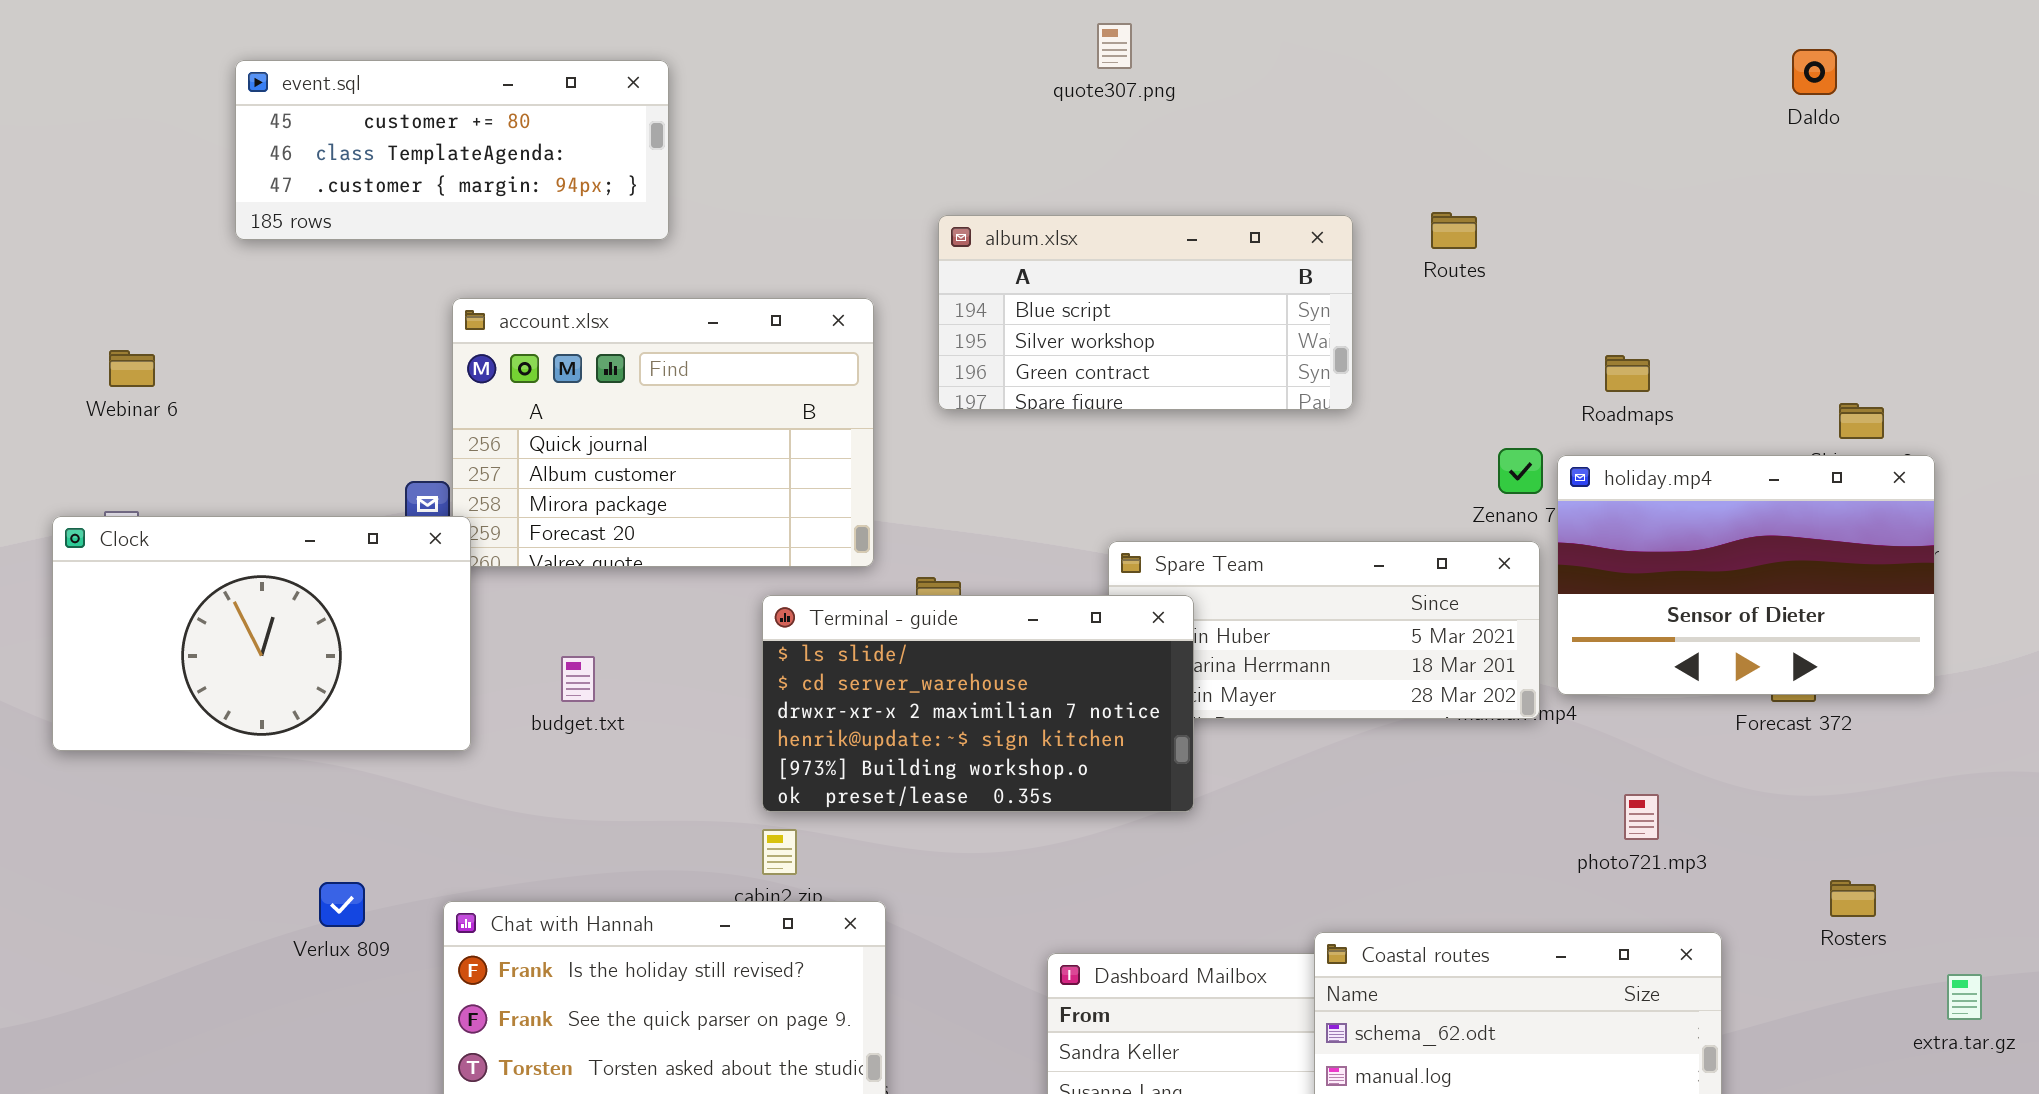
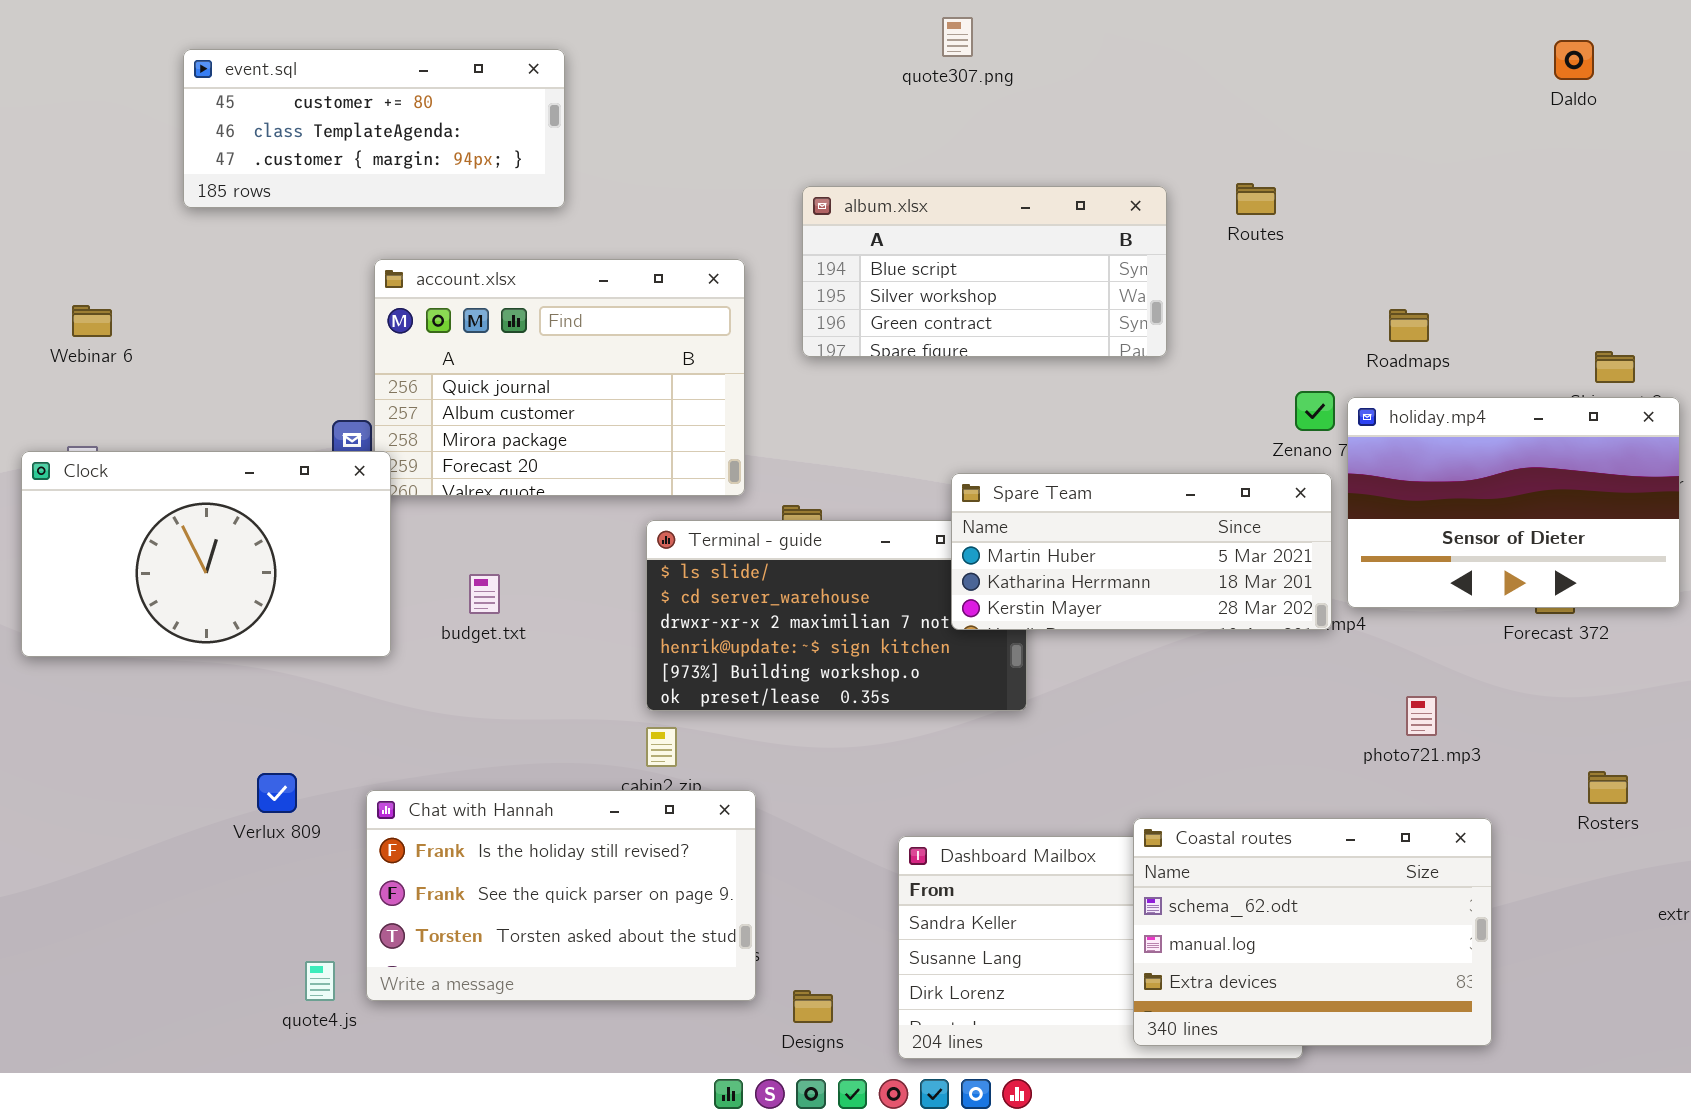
Spare Team: [1108,541,1540,719] -> [951,473,1332,630], raised

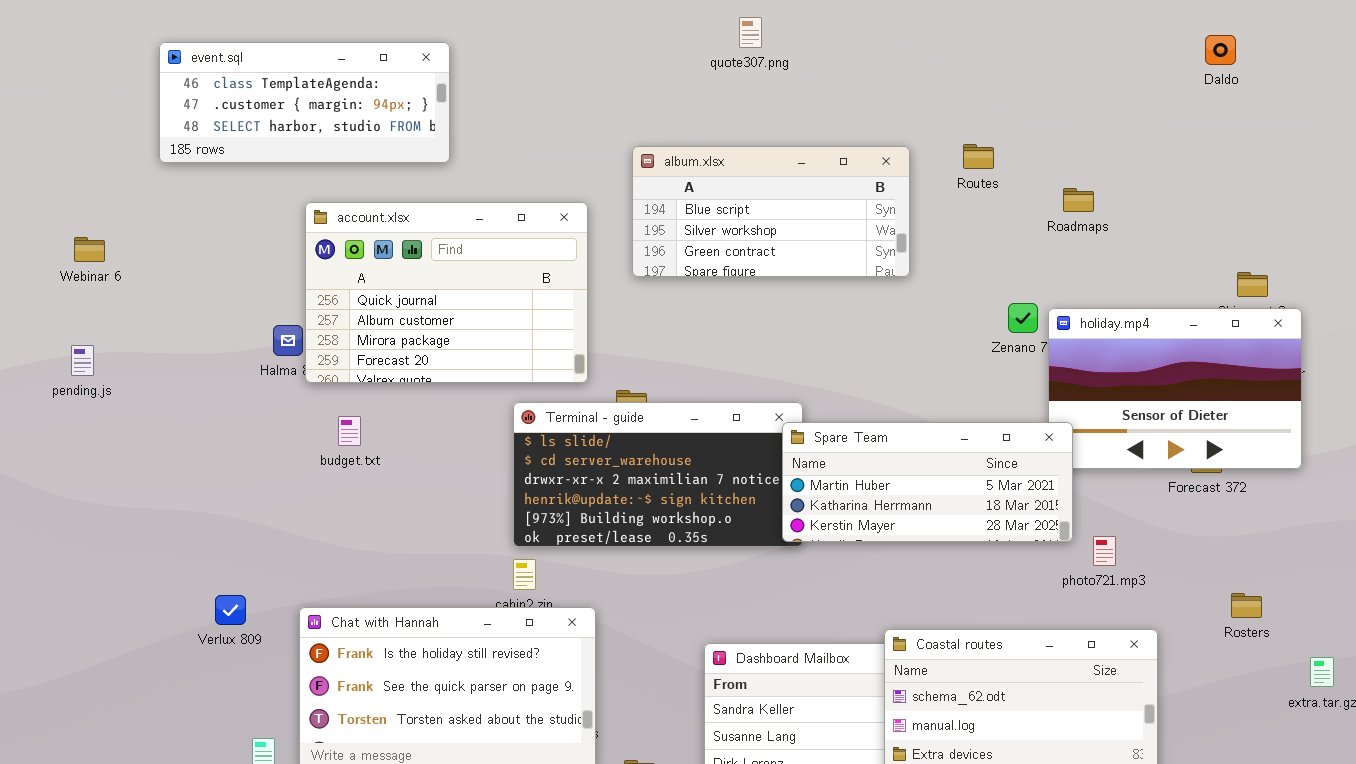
event.sql: [183,49,565,208] -> [159,42,450,163], scrolled down 1 row
Roadmaps: [1389,309,1429,342] -> [1063,188,1094,212], moved
Clock: [21,451,391,657] -> none, closed
Spare Team: [951,473,1332,630] -> [782,422,1073,542], moved
budget.txt: [469,574,500,614] -> [338,416,361,446], moved

